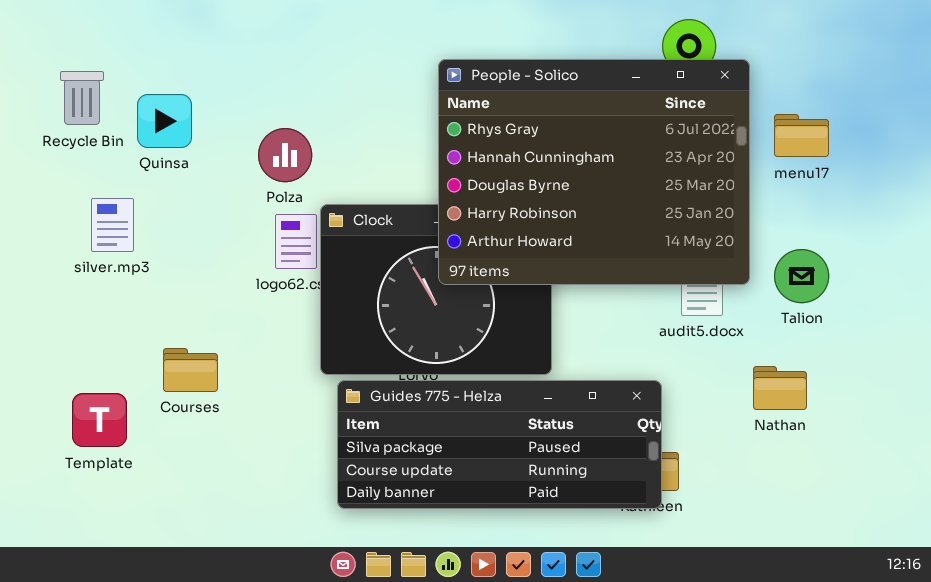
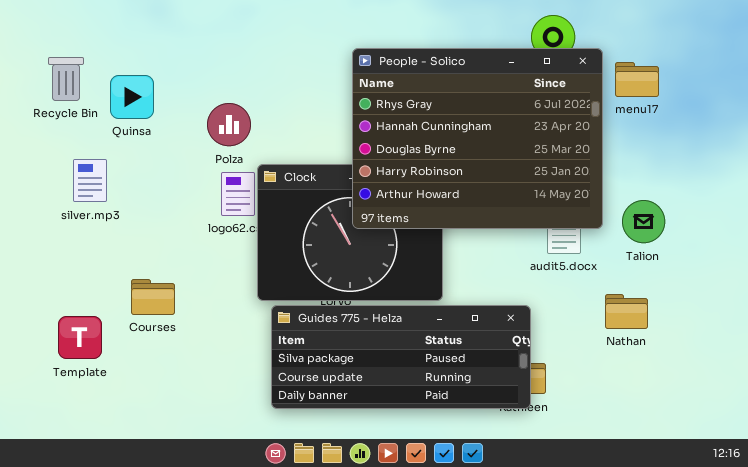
menu17: [774,114,829,157] -> [615,62,659,97], moved

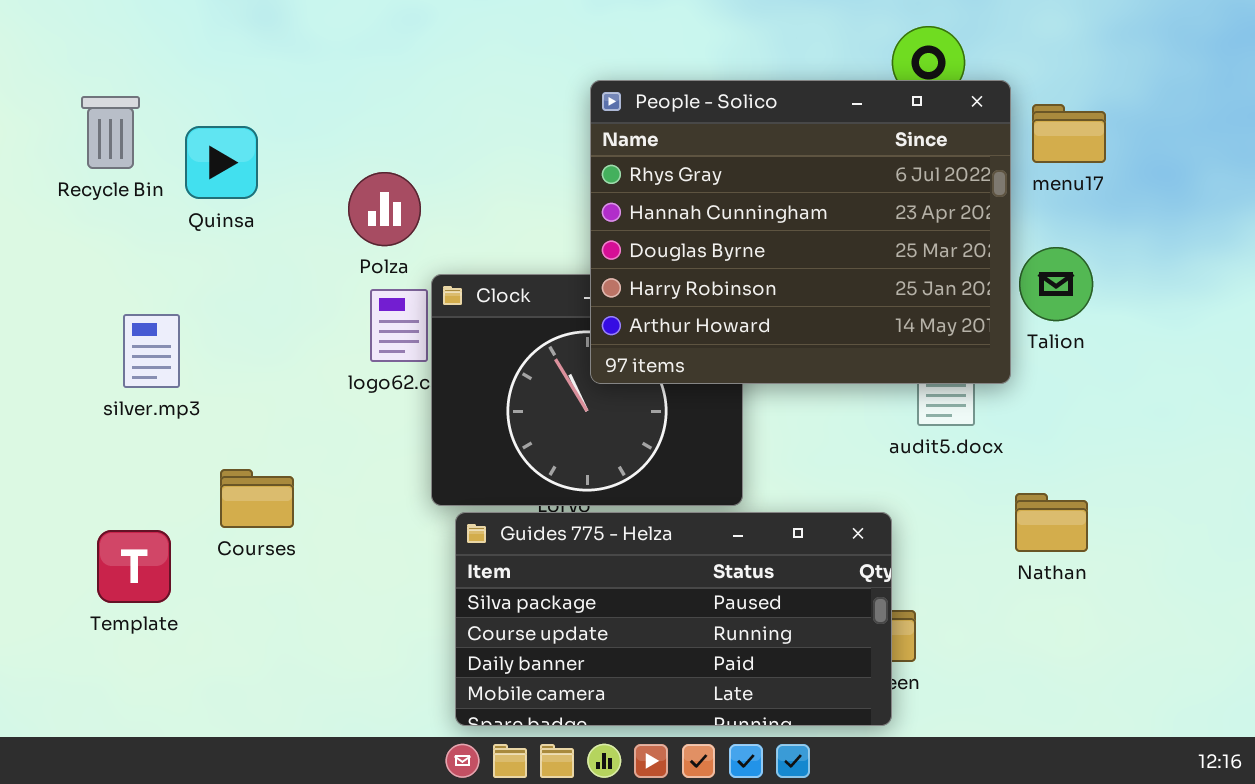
silver.mp3: [73,159,107,202] -> [123,314,180,388], moved
Talion: [622,200,665,243] -> [1019,247,1093,321], moved
Guides 775 - Helza: [271,305,531,409] -> [455,512,892,726], resized

